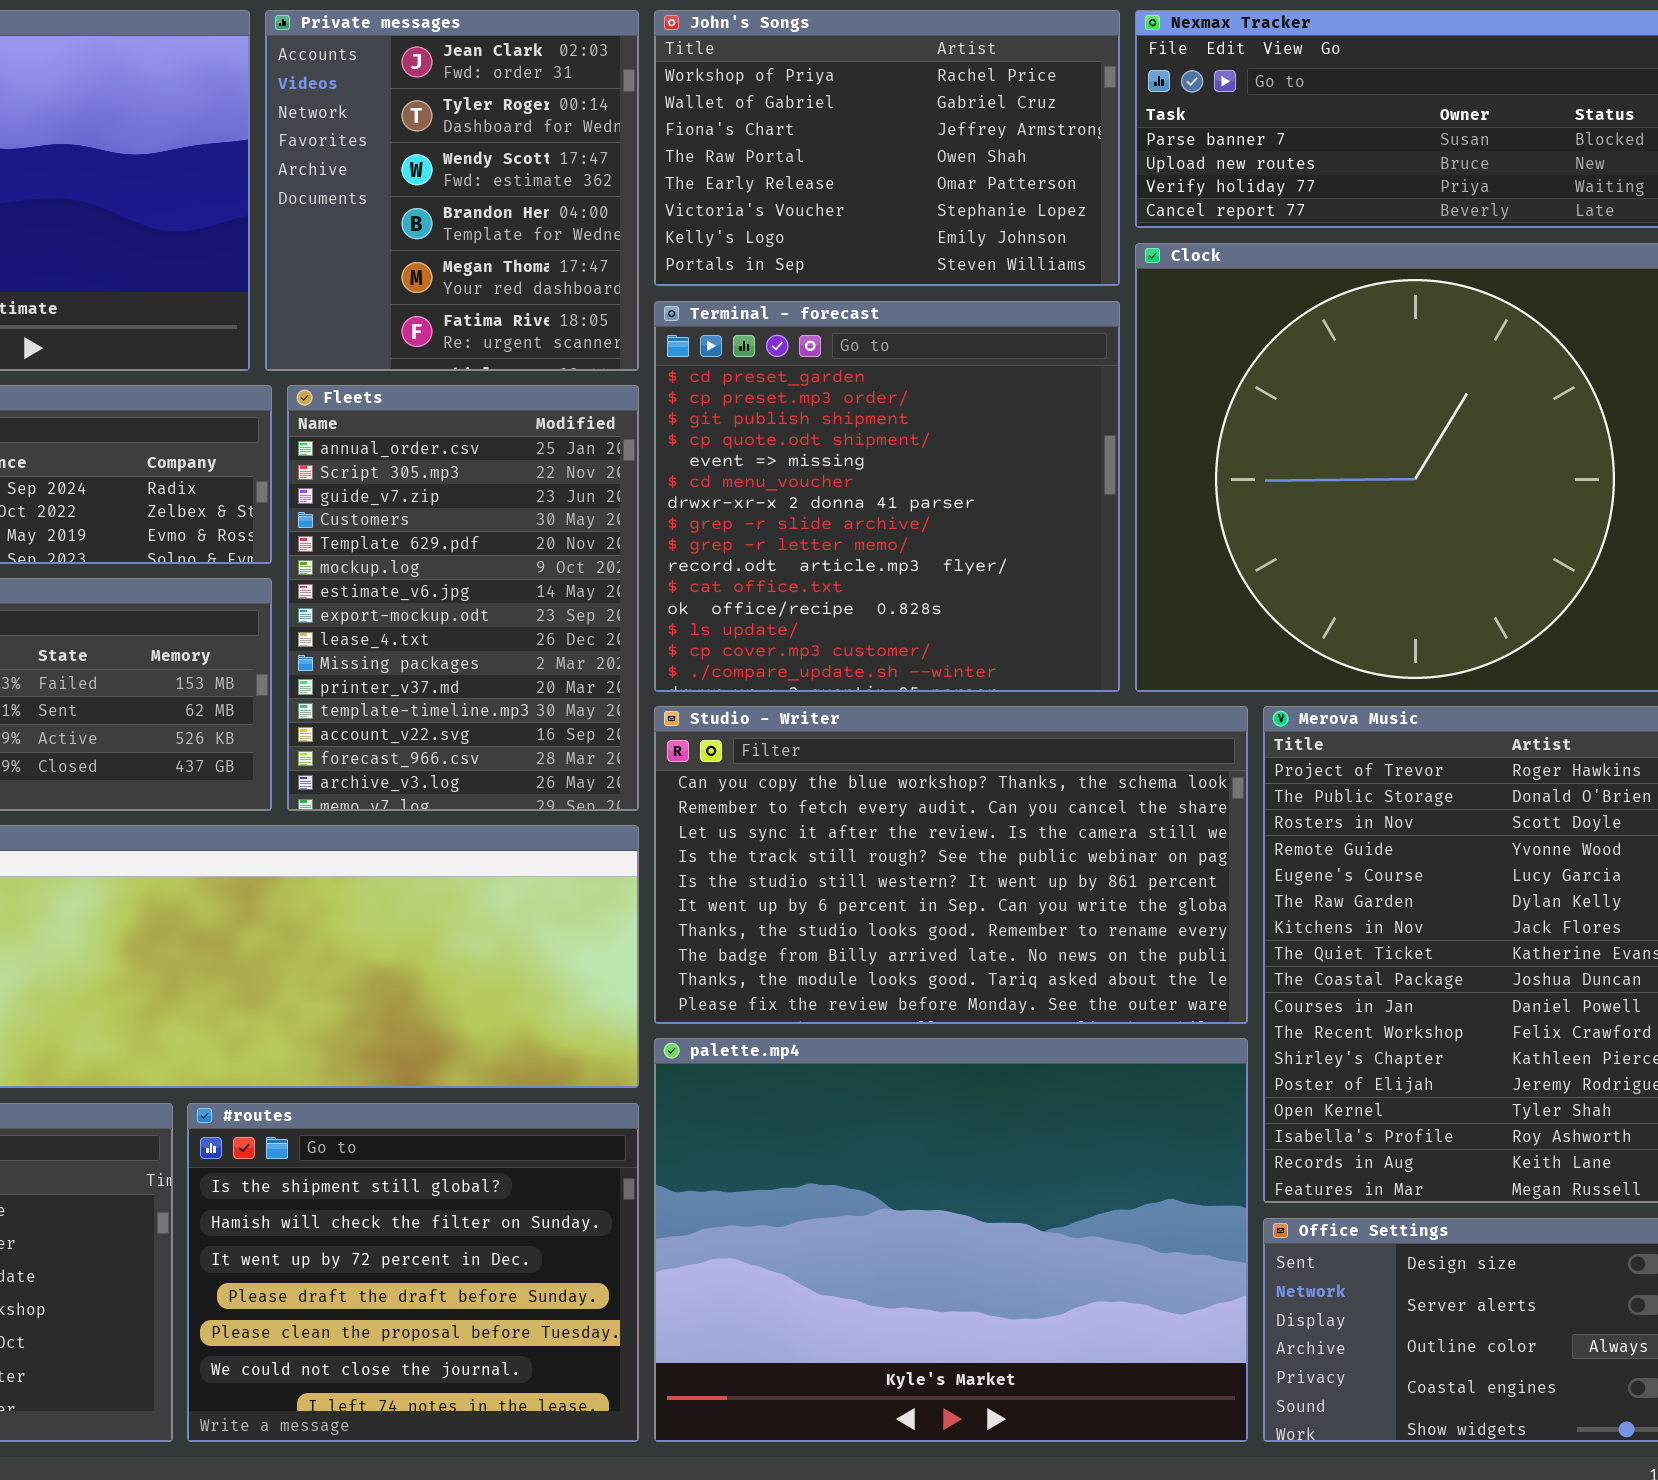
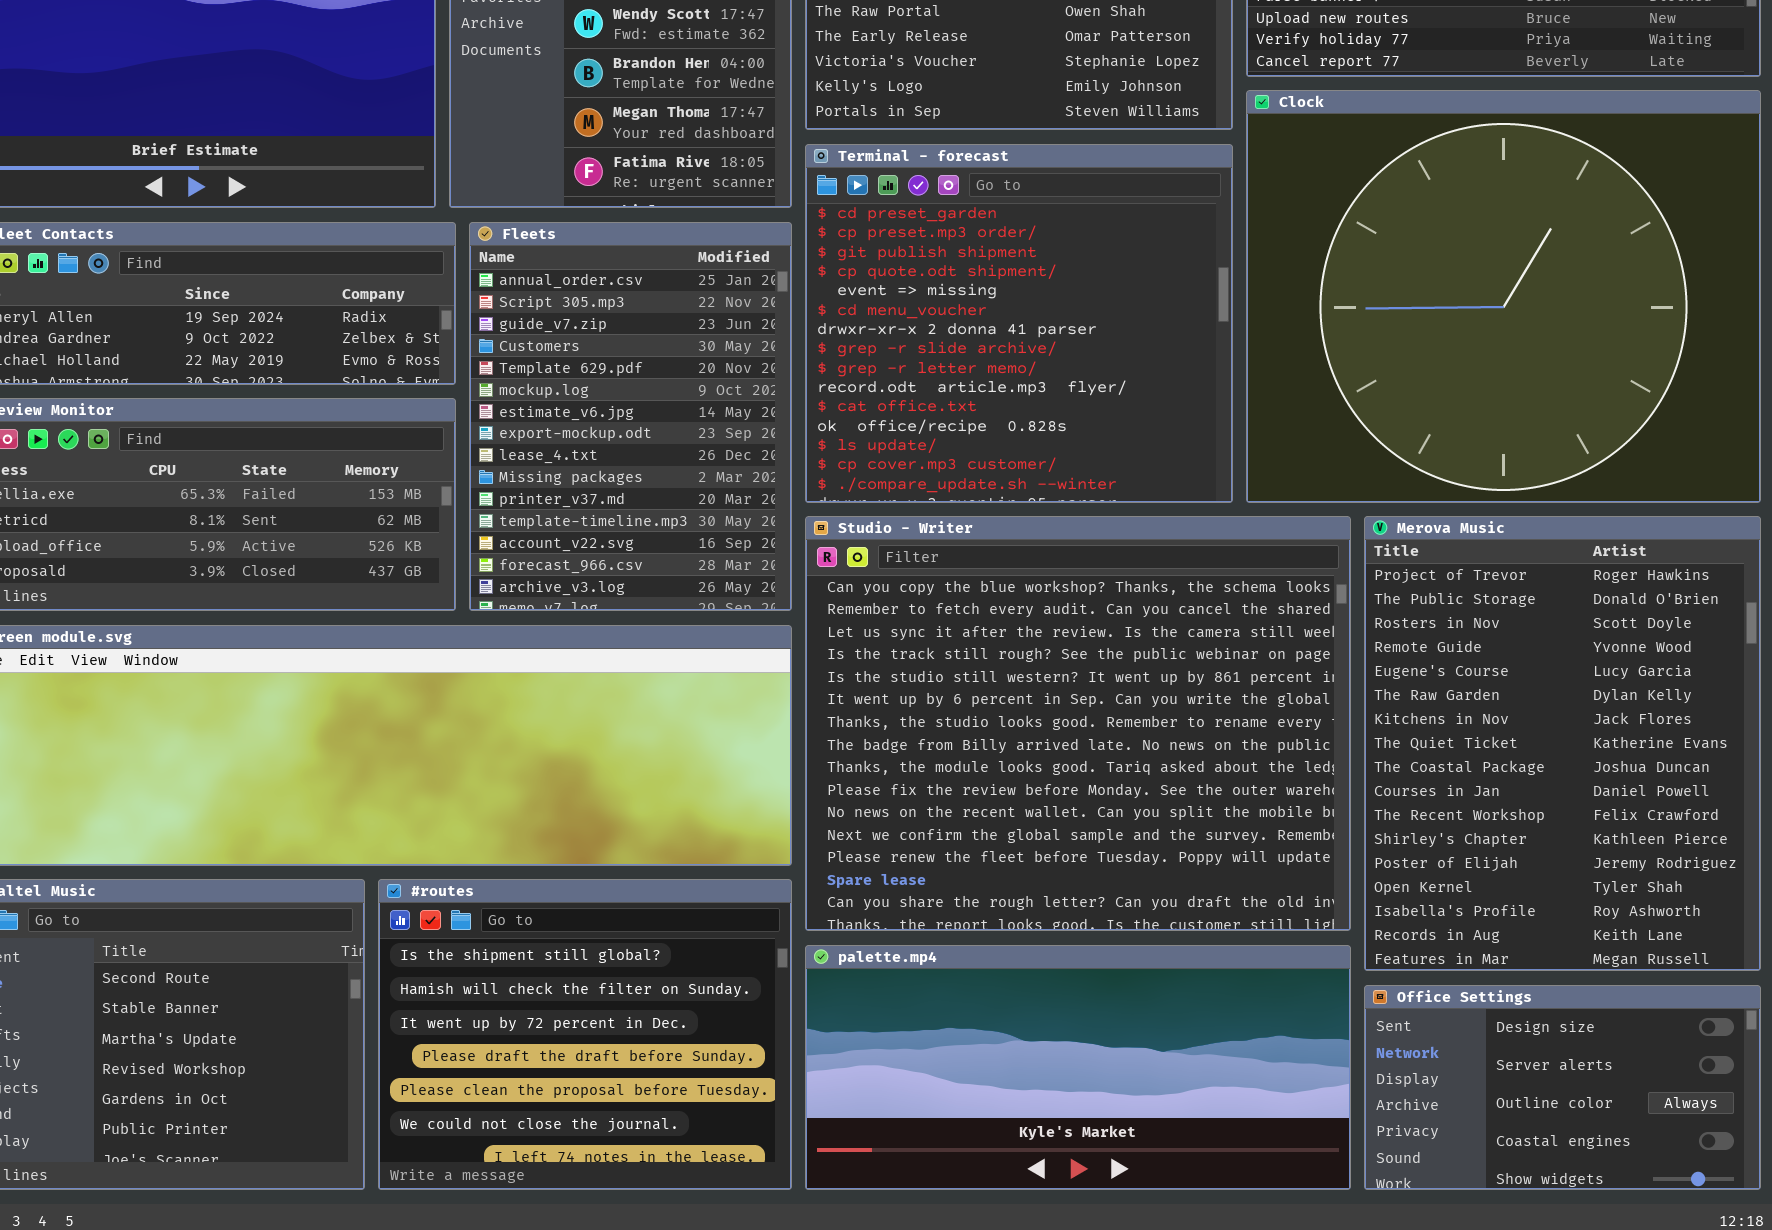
Studio - Writer: [654,706,1248,1024] -> [805,516,1351,931], resized
palette.mp4: [654,1038,1248,1442] -> [805,945,1351,1190], resized

